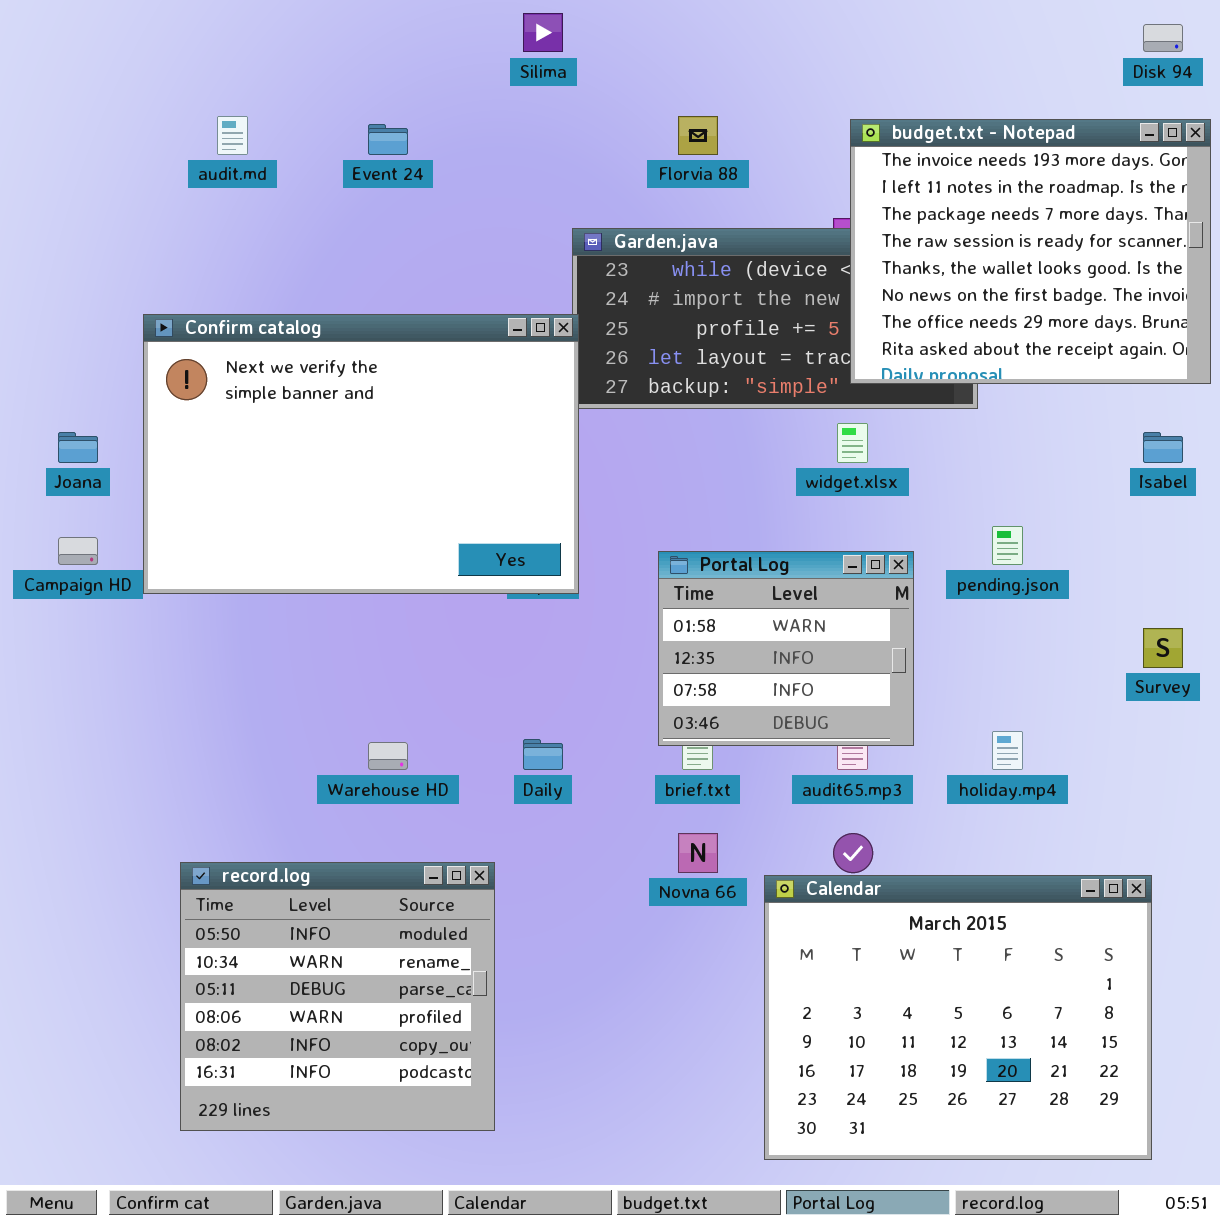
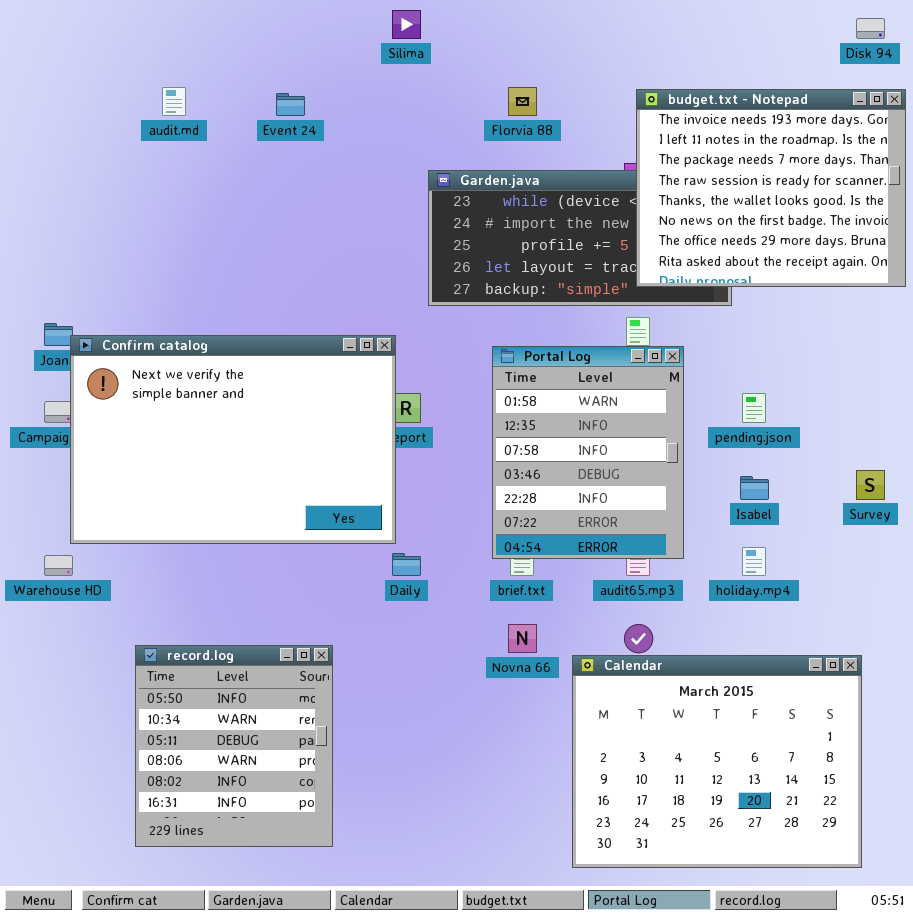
Confirm catalog: [143,314,579,594] -> [70,335,396,544], moved
Isabel: [1143,432,1183,463] -> [740,476,769,500], moved
Portal Log: [658,551,914,746] -> [492,346,684,559], resized
Warehouse HD: [368,742,408,770] -> [44,555,73,576], moved
record.log: [180,862,495,1131] -> [135,645,333,847], resized

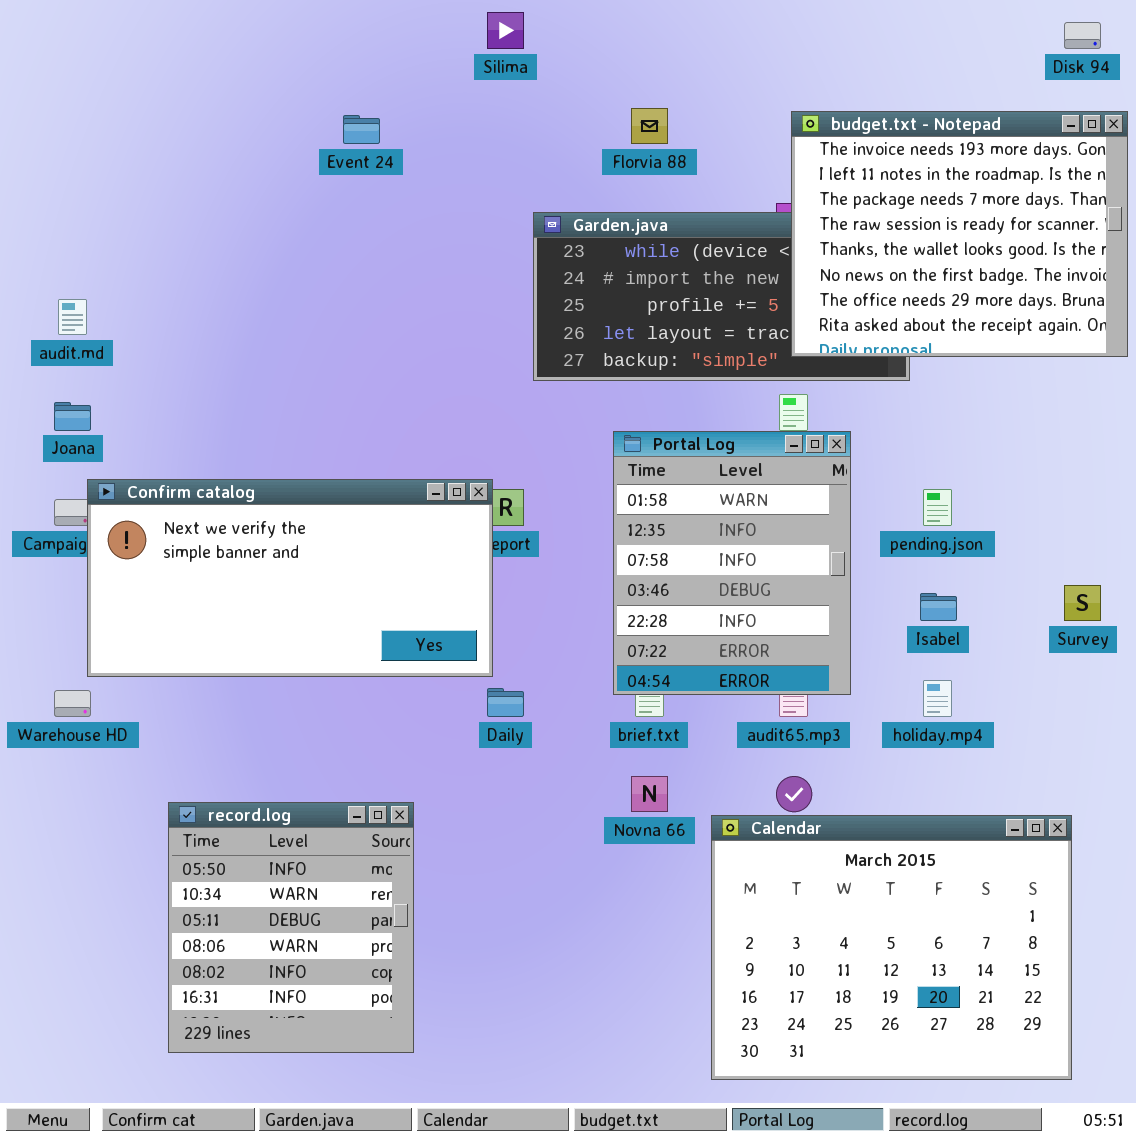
audit.md: [162,87,186,116] -> [58,299,87,335], moved
Confirm catalog: [70,335,396,544] -> [87,479,493,677], resized

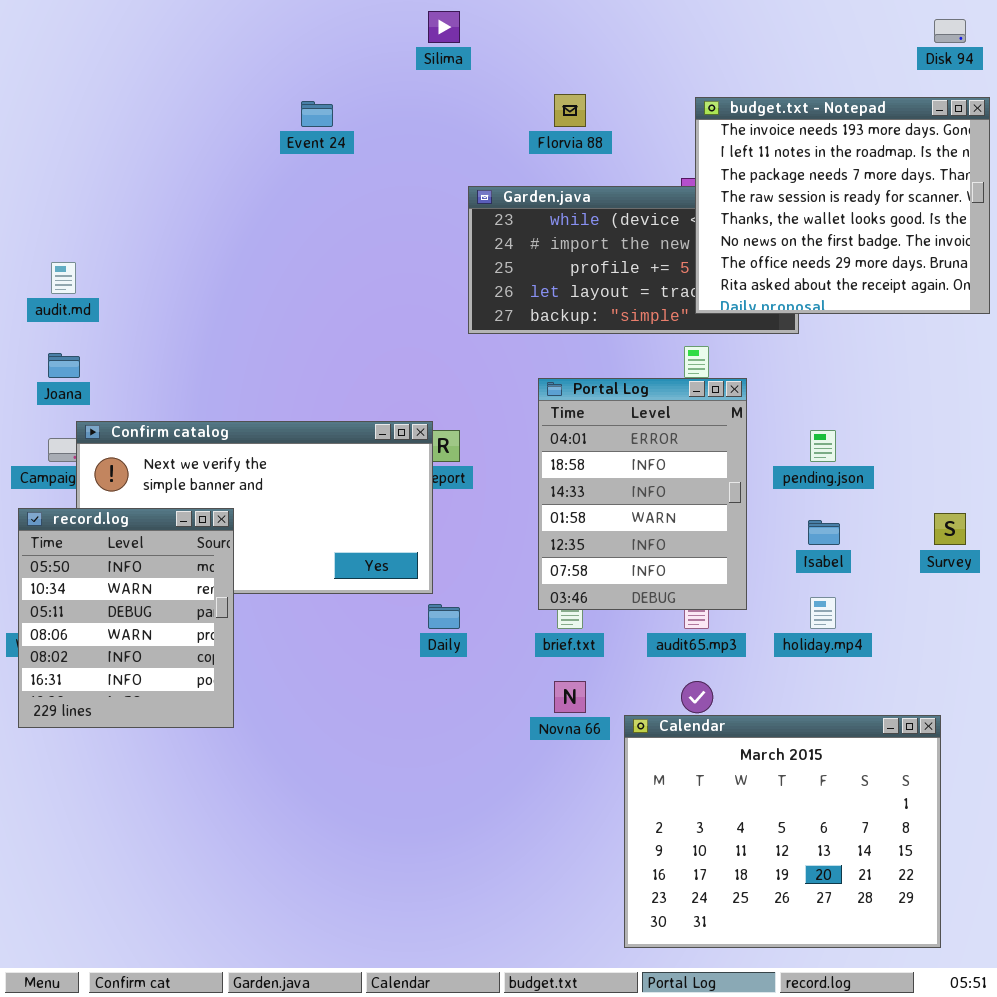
Portal Log: [613,431,851,695] -> [538,378,747,610], scrolled up 3 rows
record.log: [168,802,414,1053] -> [18,508,234,728], moved

